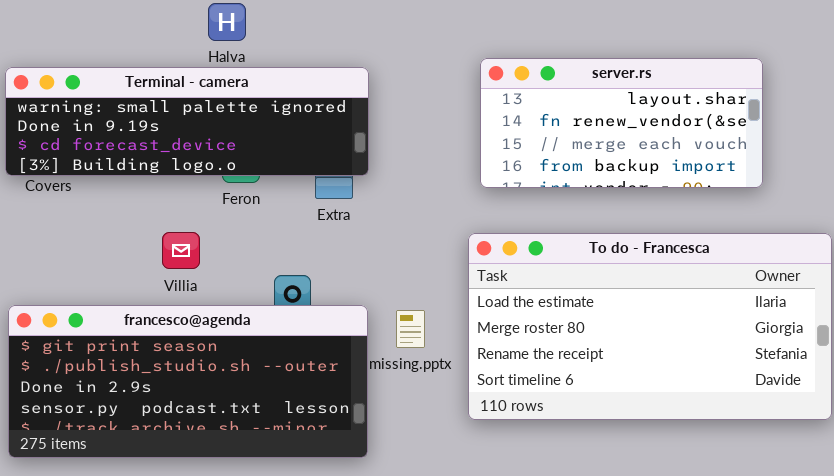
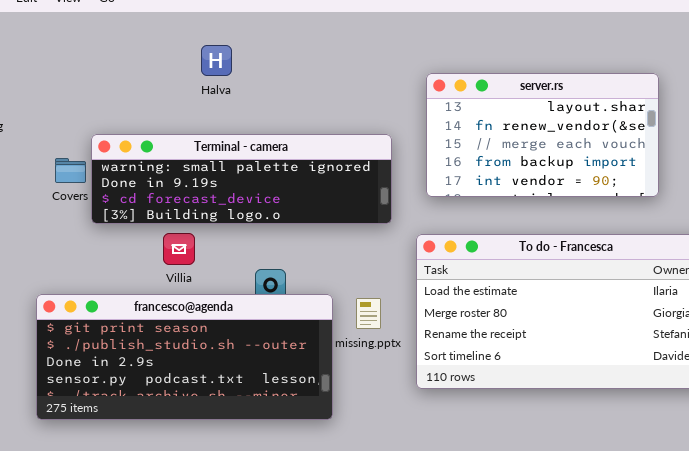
server.rs: [480,58,763,188] -> [426,73,659,197], resized
Terminal - camera: [5,67,369,176] -> [91,134,392,224], moved

